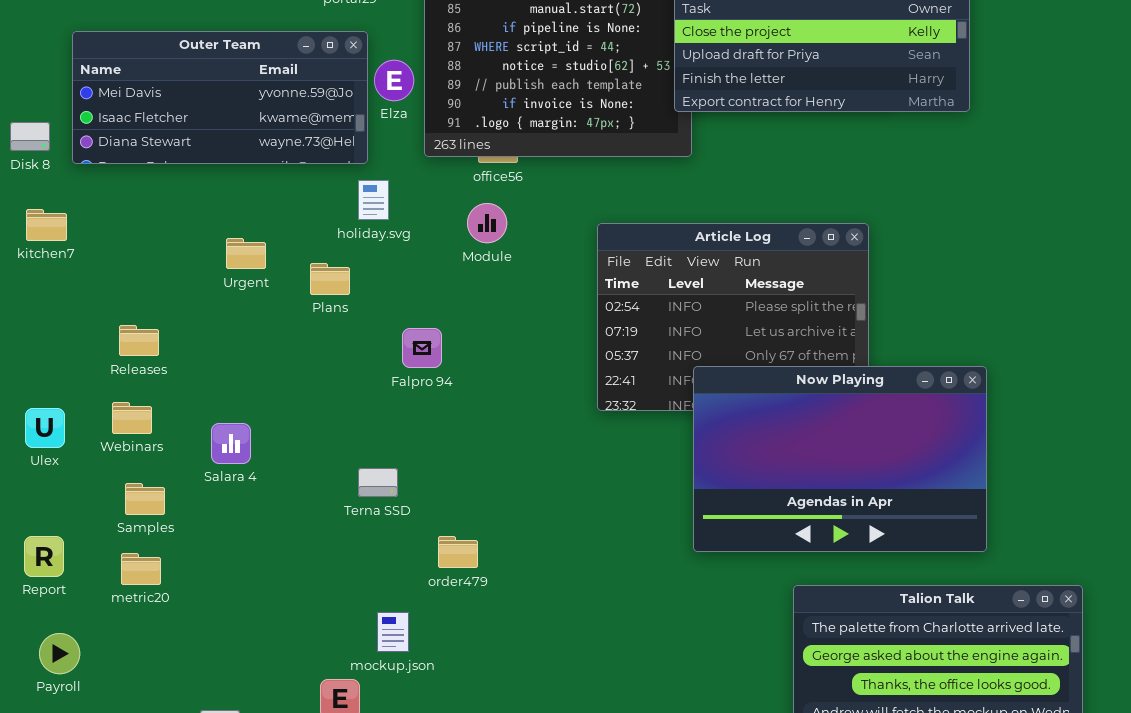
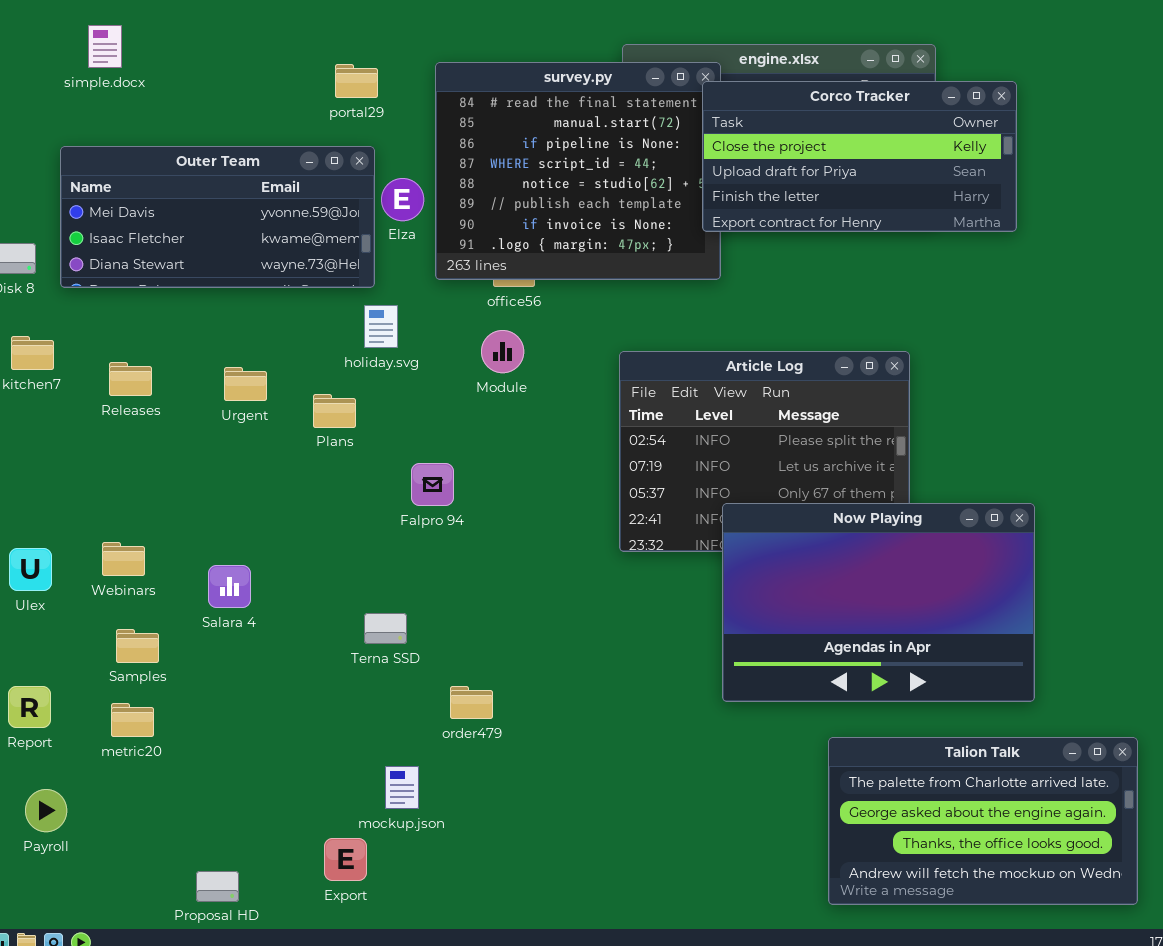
Releases: [119,325,159,356] -> [109,362,152,396], moved

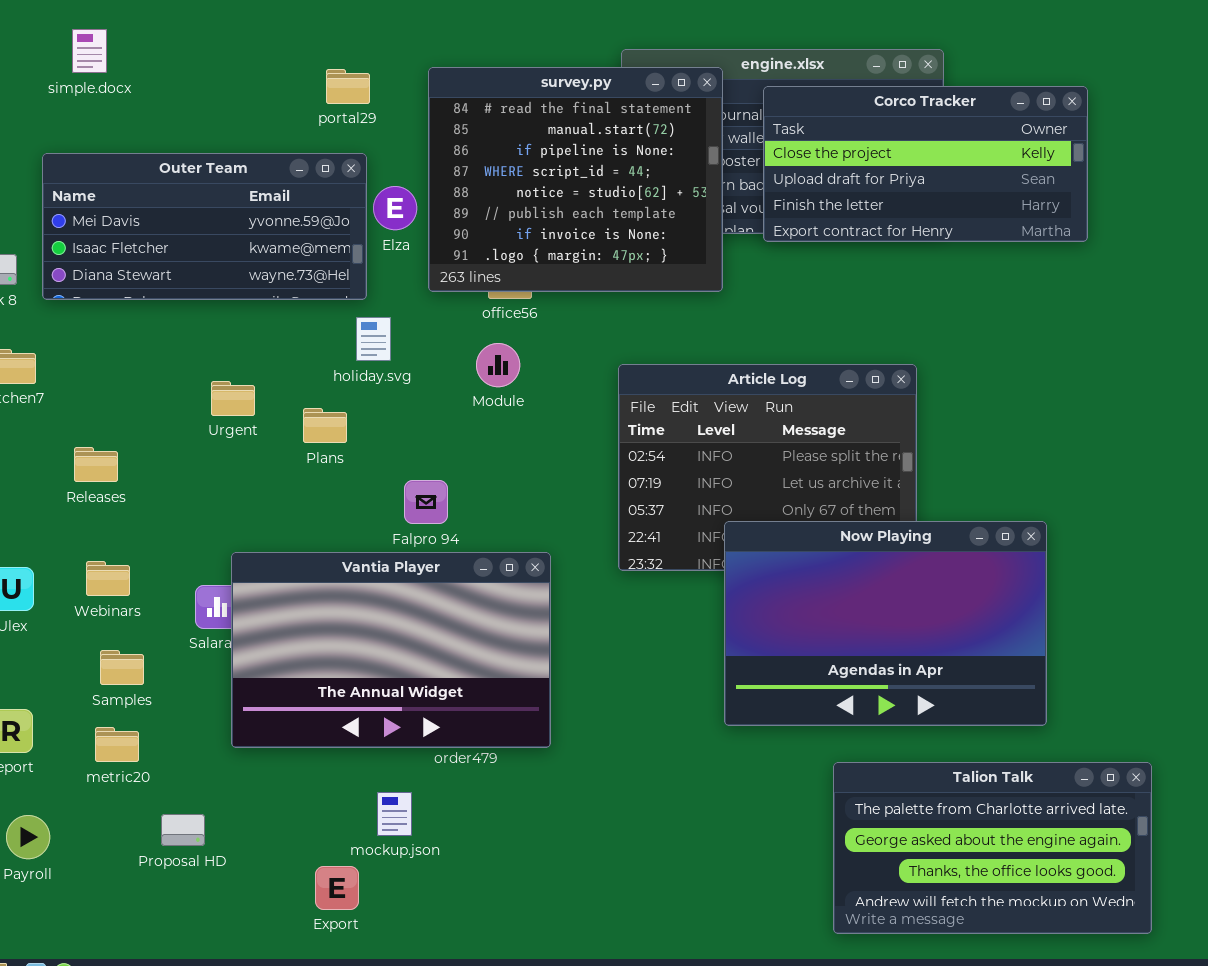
Corco Tracker: [702,81,1017,232] -> [763,86,1088,242], moved
Releases: [109,362,152,396] -> [74,447,118,482], moved
Vantia Player: none -> [231,552,551,748], opened
Proposal HD: [196,871,239,902] -> [161,814,205,846], moved

